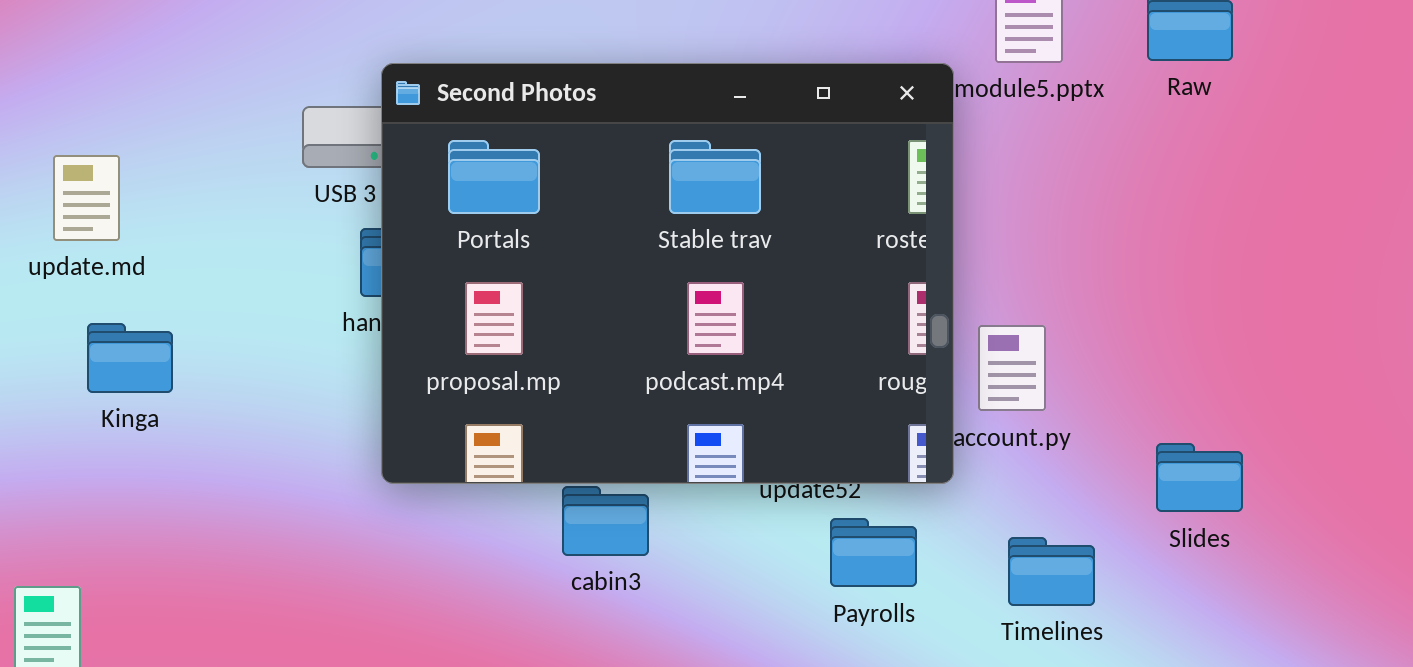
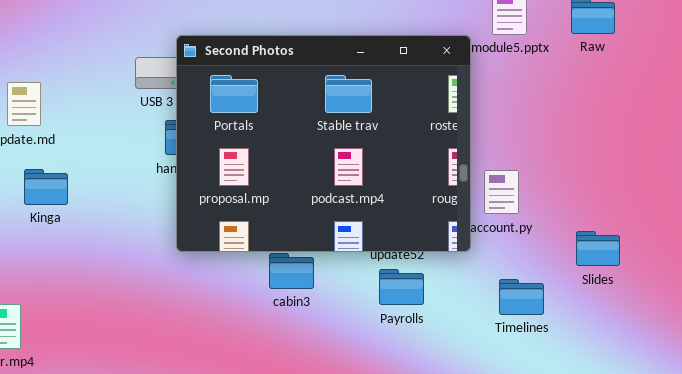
Payrolls: [830,518,917,587] -> [379,269,424,305], moved

